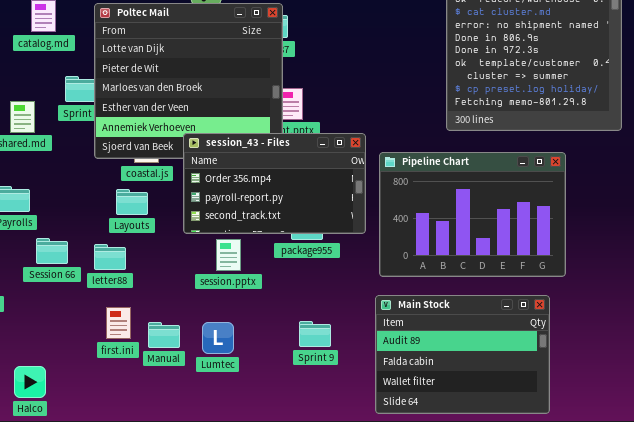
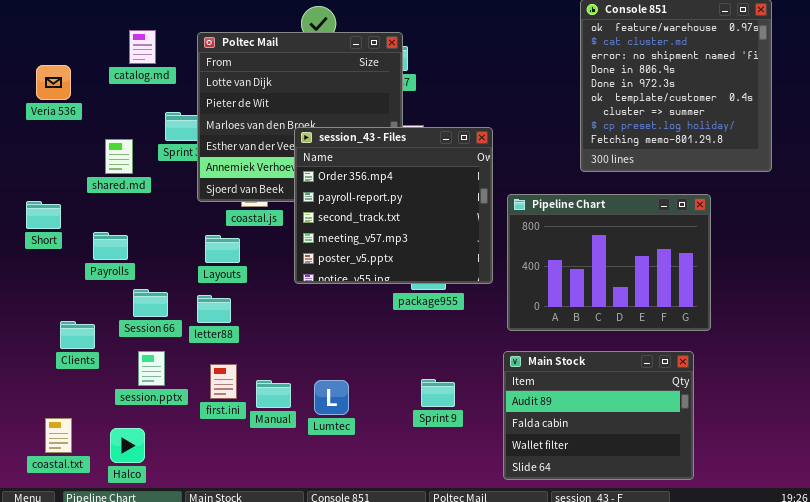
session_43 - Files: [183,133,366,234] -> [294,127,493,284], resized
Layouts: [116,189,148,215] -> [205,235,240,263], moved
session.pptx: [216,239,241,271] -> [138,351,165,386], moved

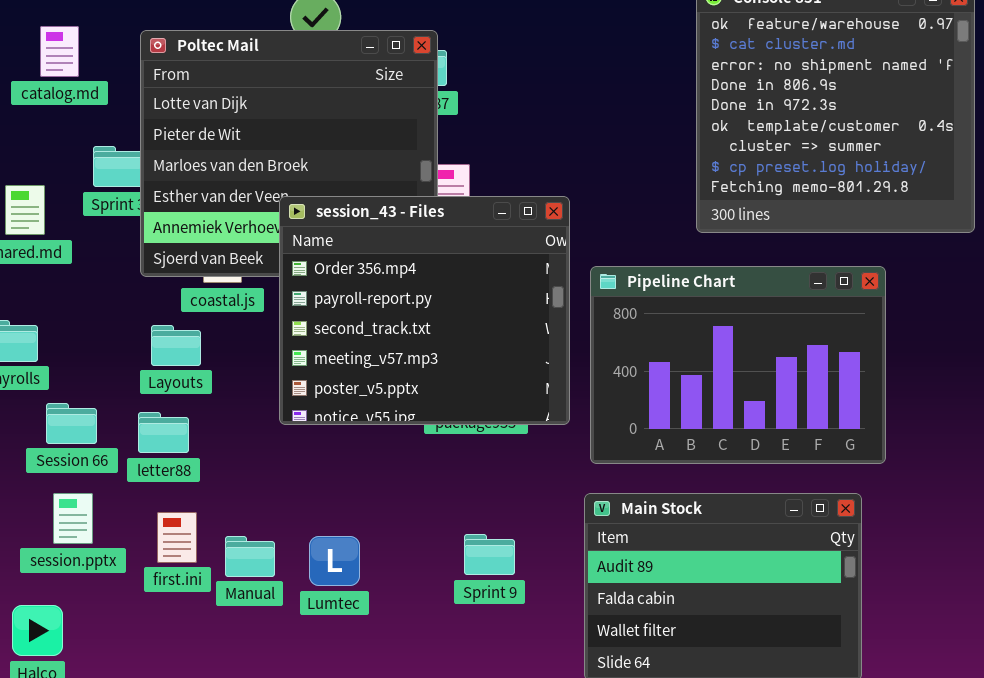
session_43 - Files: [294,127,493,284] -> [279,196,570,425], moved

